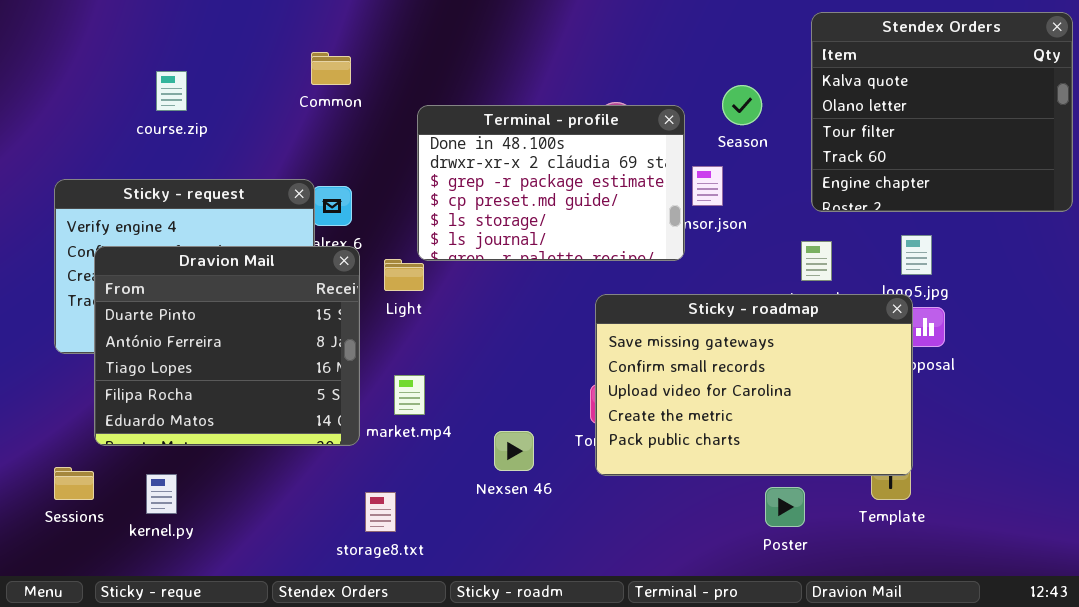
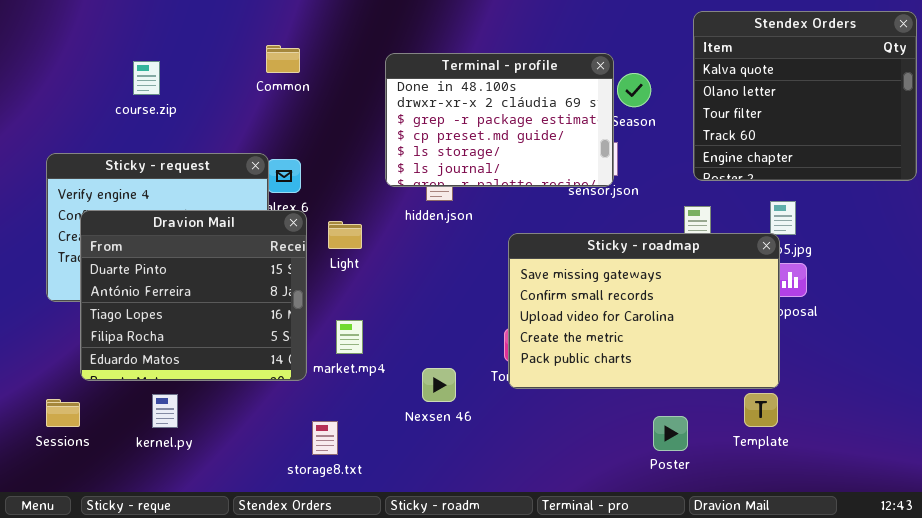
Terminal - profile: [417,105,685,261] -> [385,53,614,187], moved
Sticky - roadmap: [595,294,913,476] -> [508,233,780,389], moved
kernel.py: [146,474,177,514] -> [152,394,178,428], moved

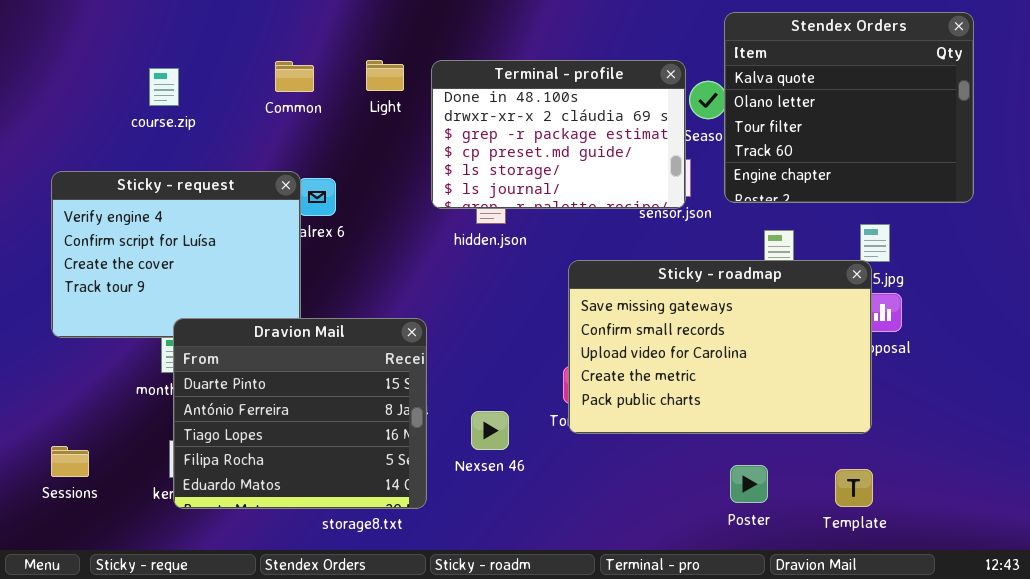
Stendex Orders: [693,11,917,181] -> [724,12,974,203], moved
Common: [266,45,300,73] -> [275,61,314,92], moved
Dravion Mail: [80,210,307,381] -> [173,318,427,509], moved
Light: [328,221,362,249] -> [366,60,404,91], moved
Template: [744,393,778,427] -> [835,469,873,507], moved

